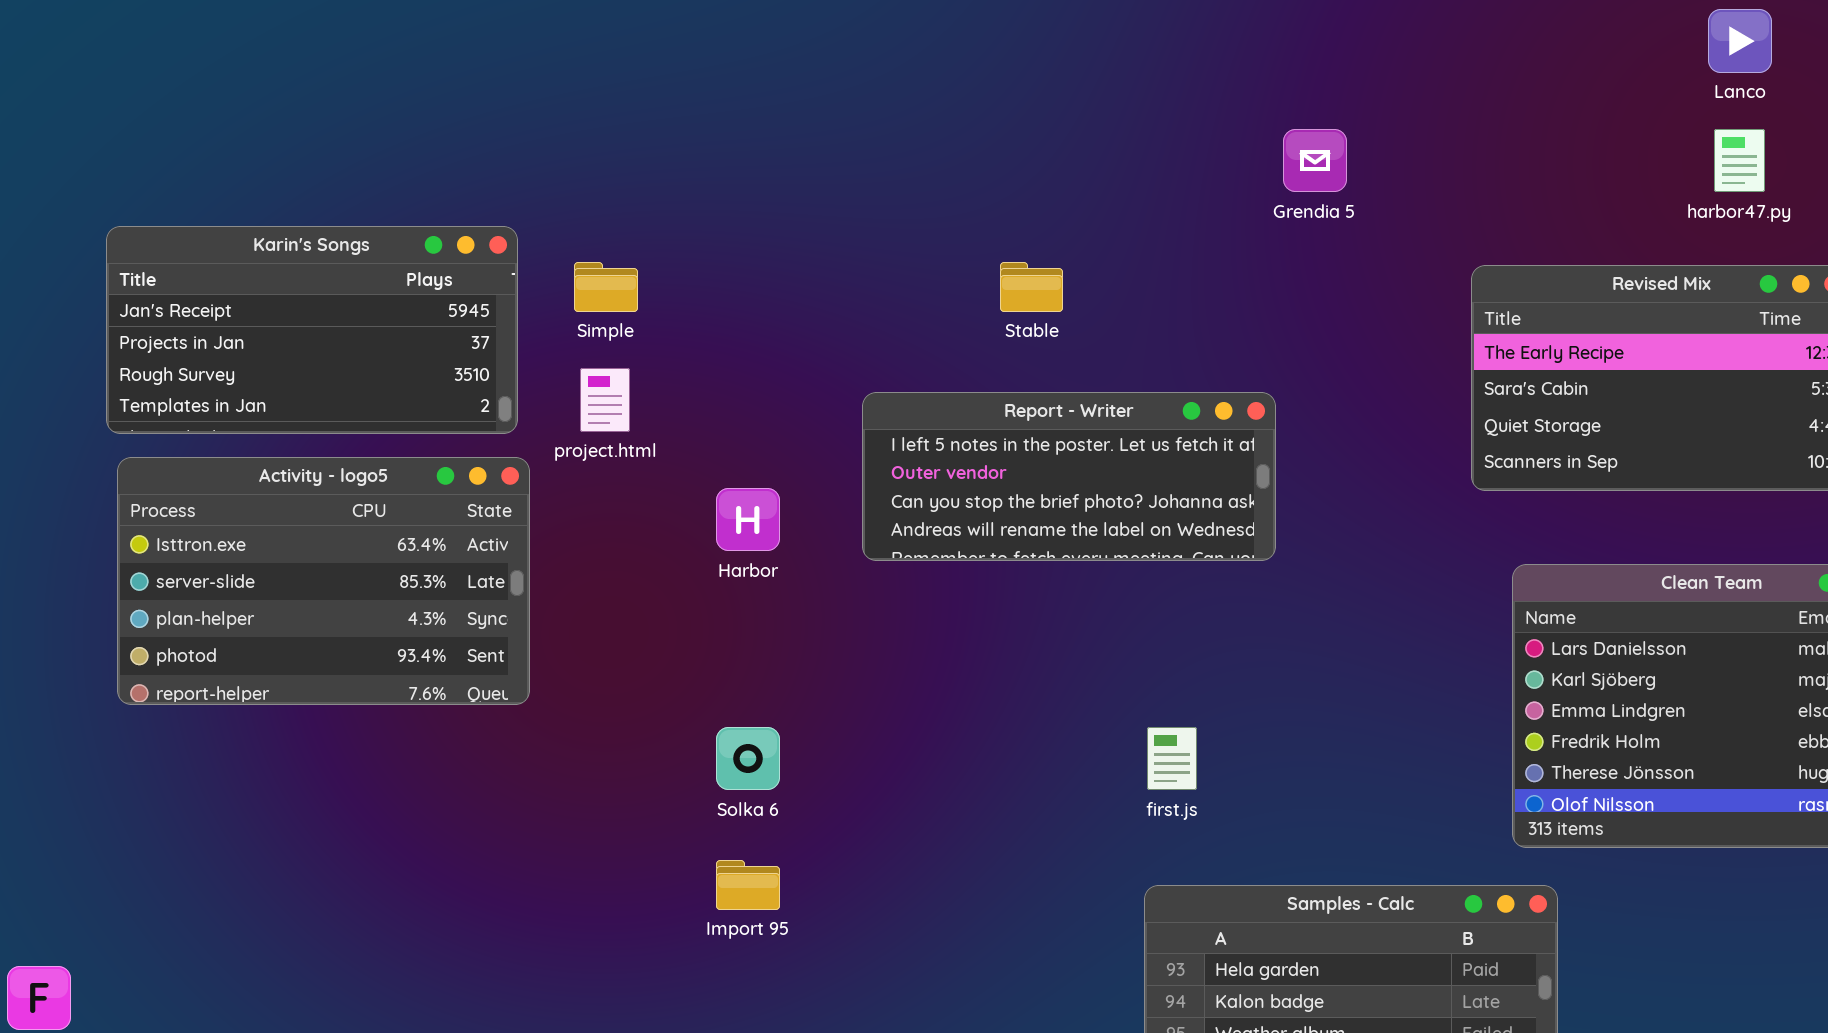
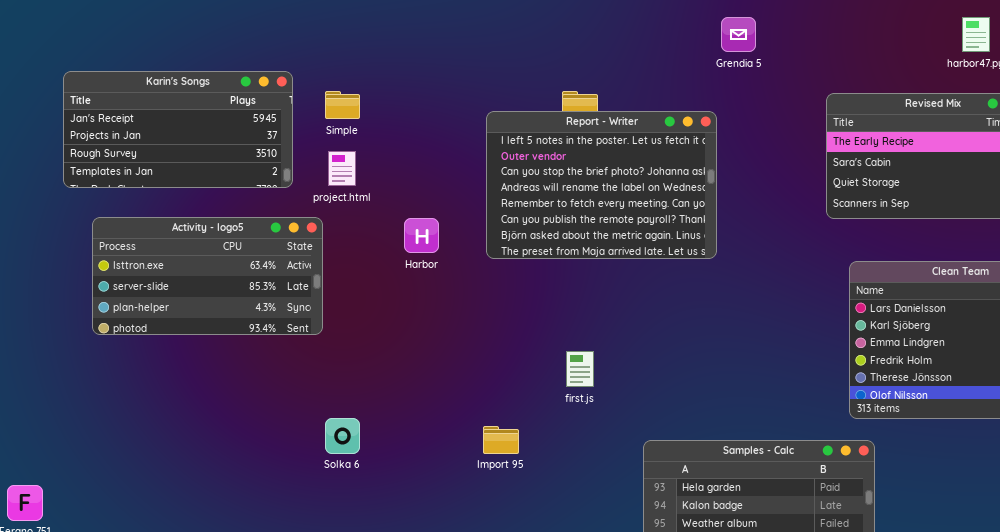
Report - Writer: [862,392,1276,561] -> [486,111,717,259], resized
Activity - logo5: [117,457,530,705] -> [92,217,323,335], moved, resized
Solka 6: [716,727,780,790] -> [325,418,360,454], moved
first.js: [1147,727,1197,790] -> [566,351,594,387], moved
Import 95: [716,860,780,910] -> [483,426,519,454], moved

